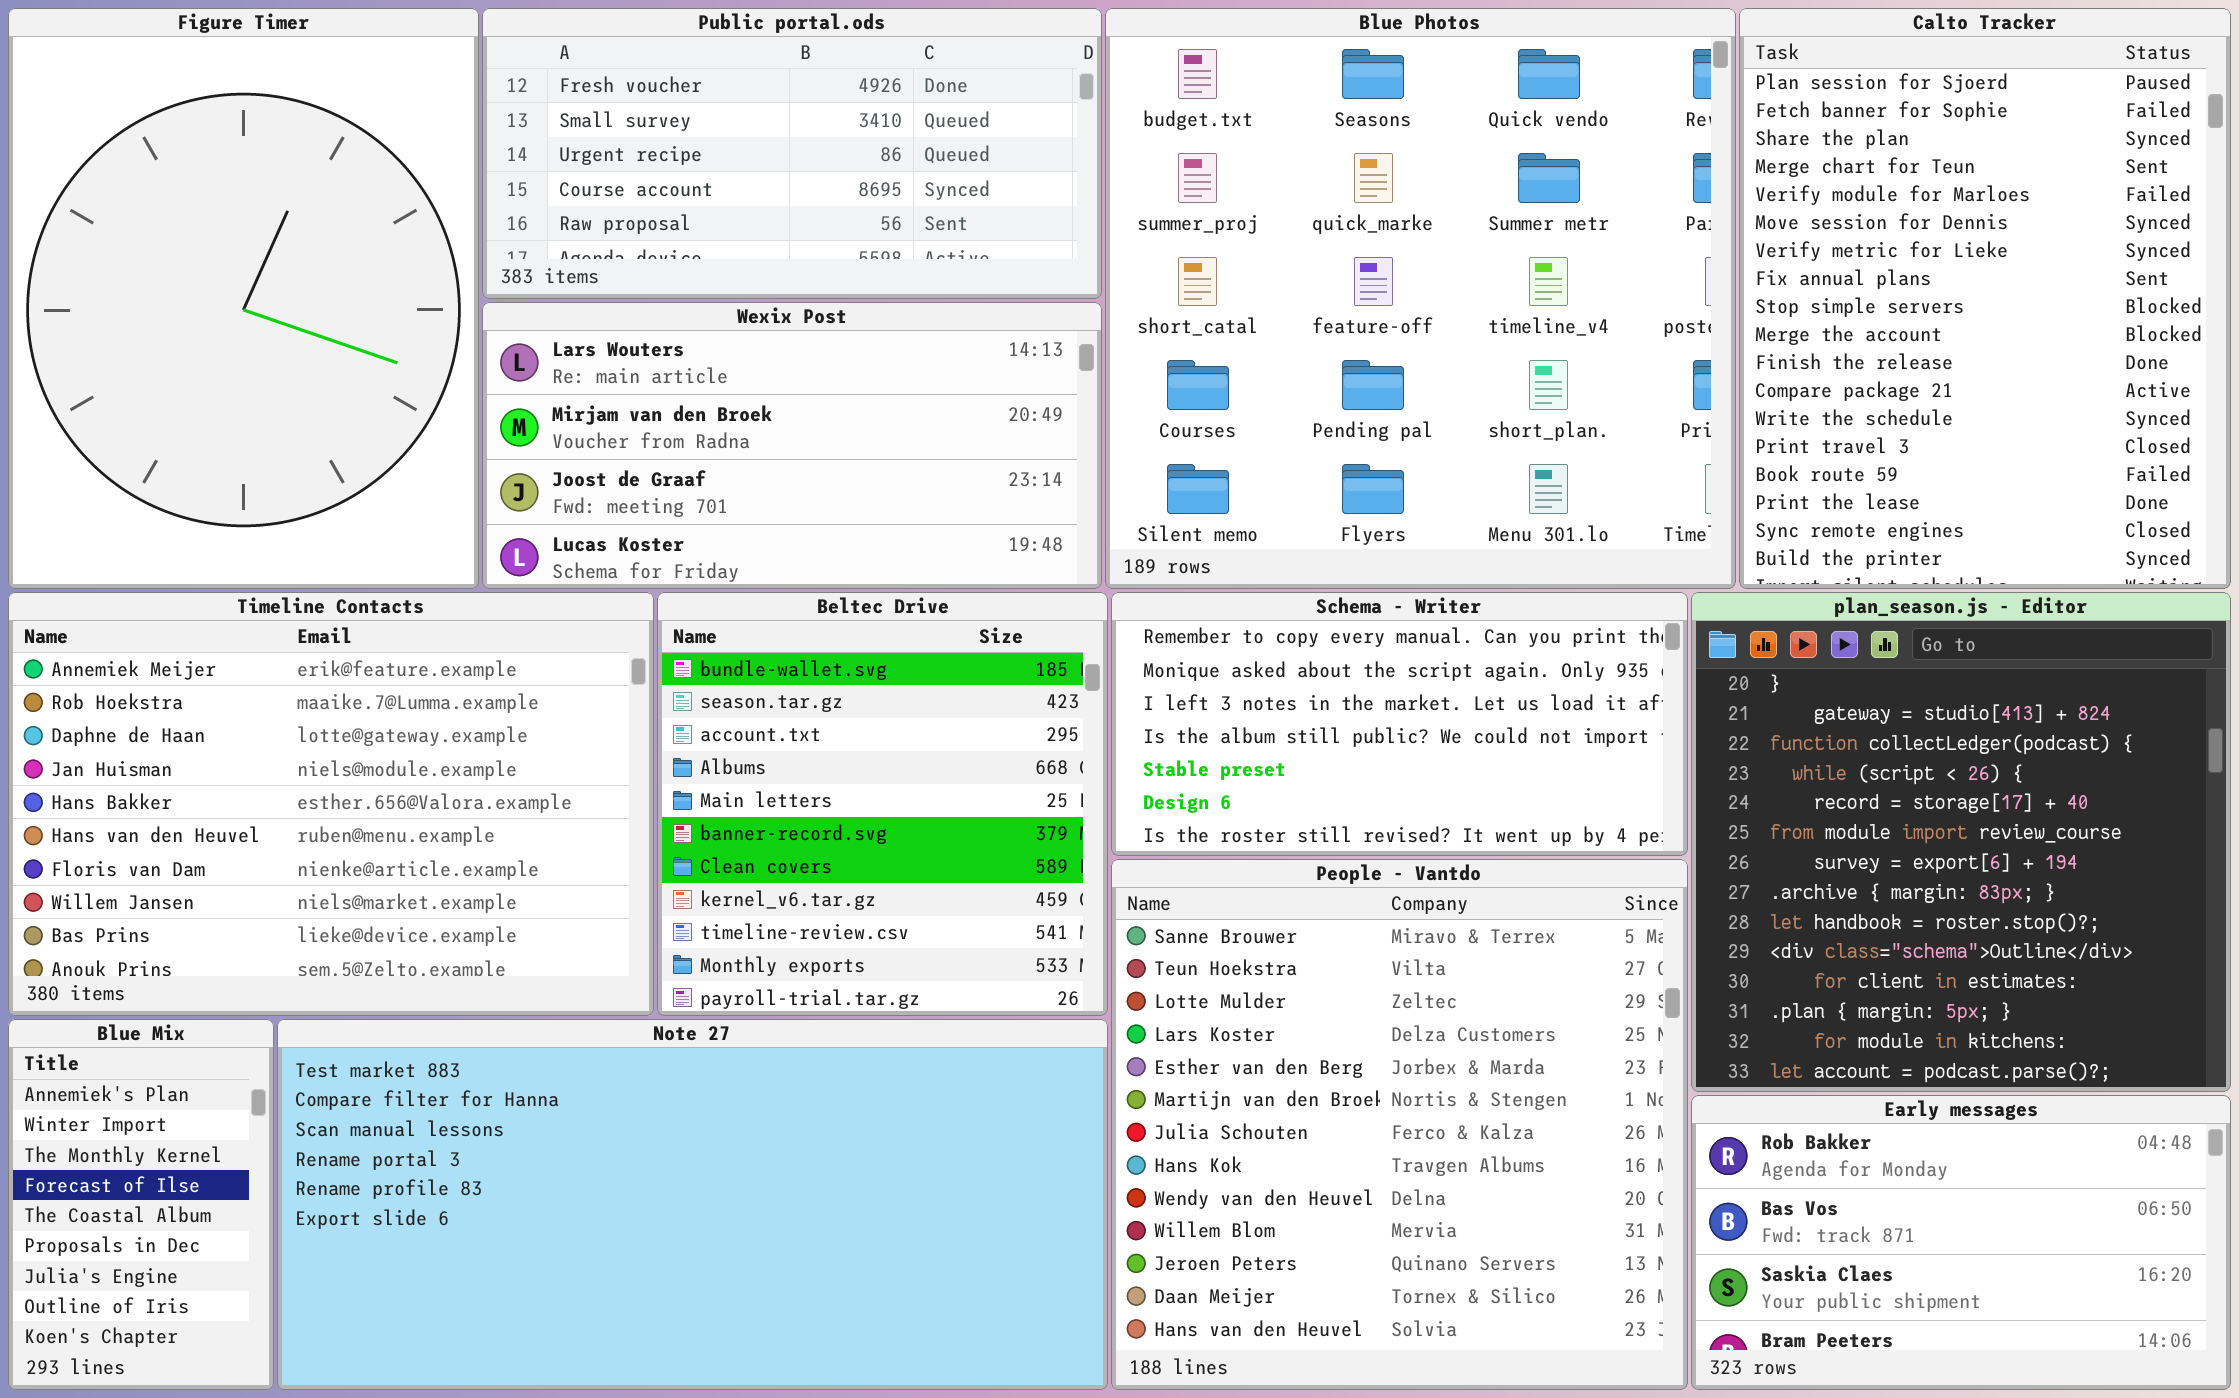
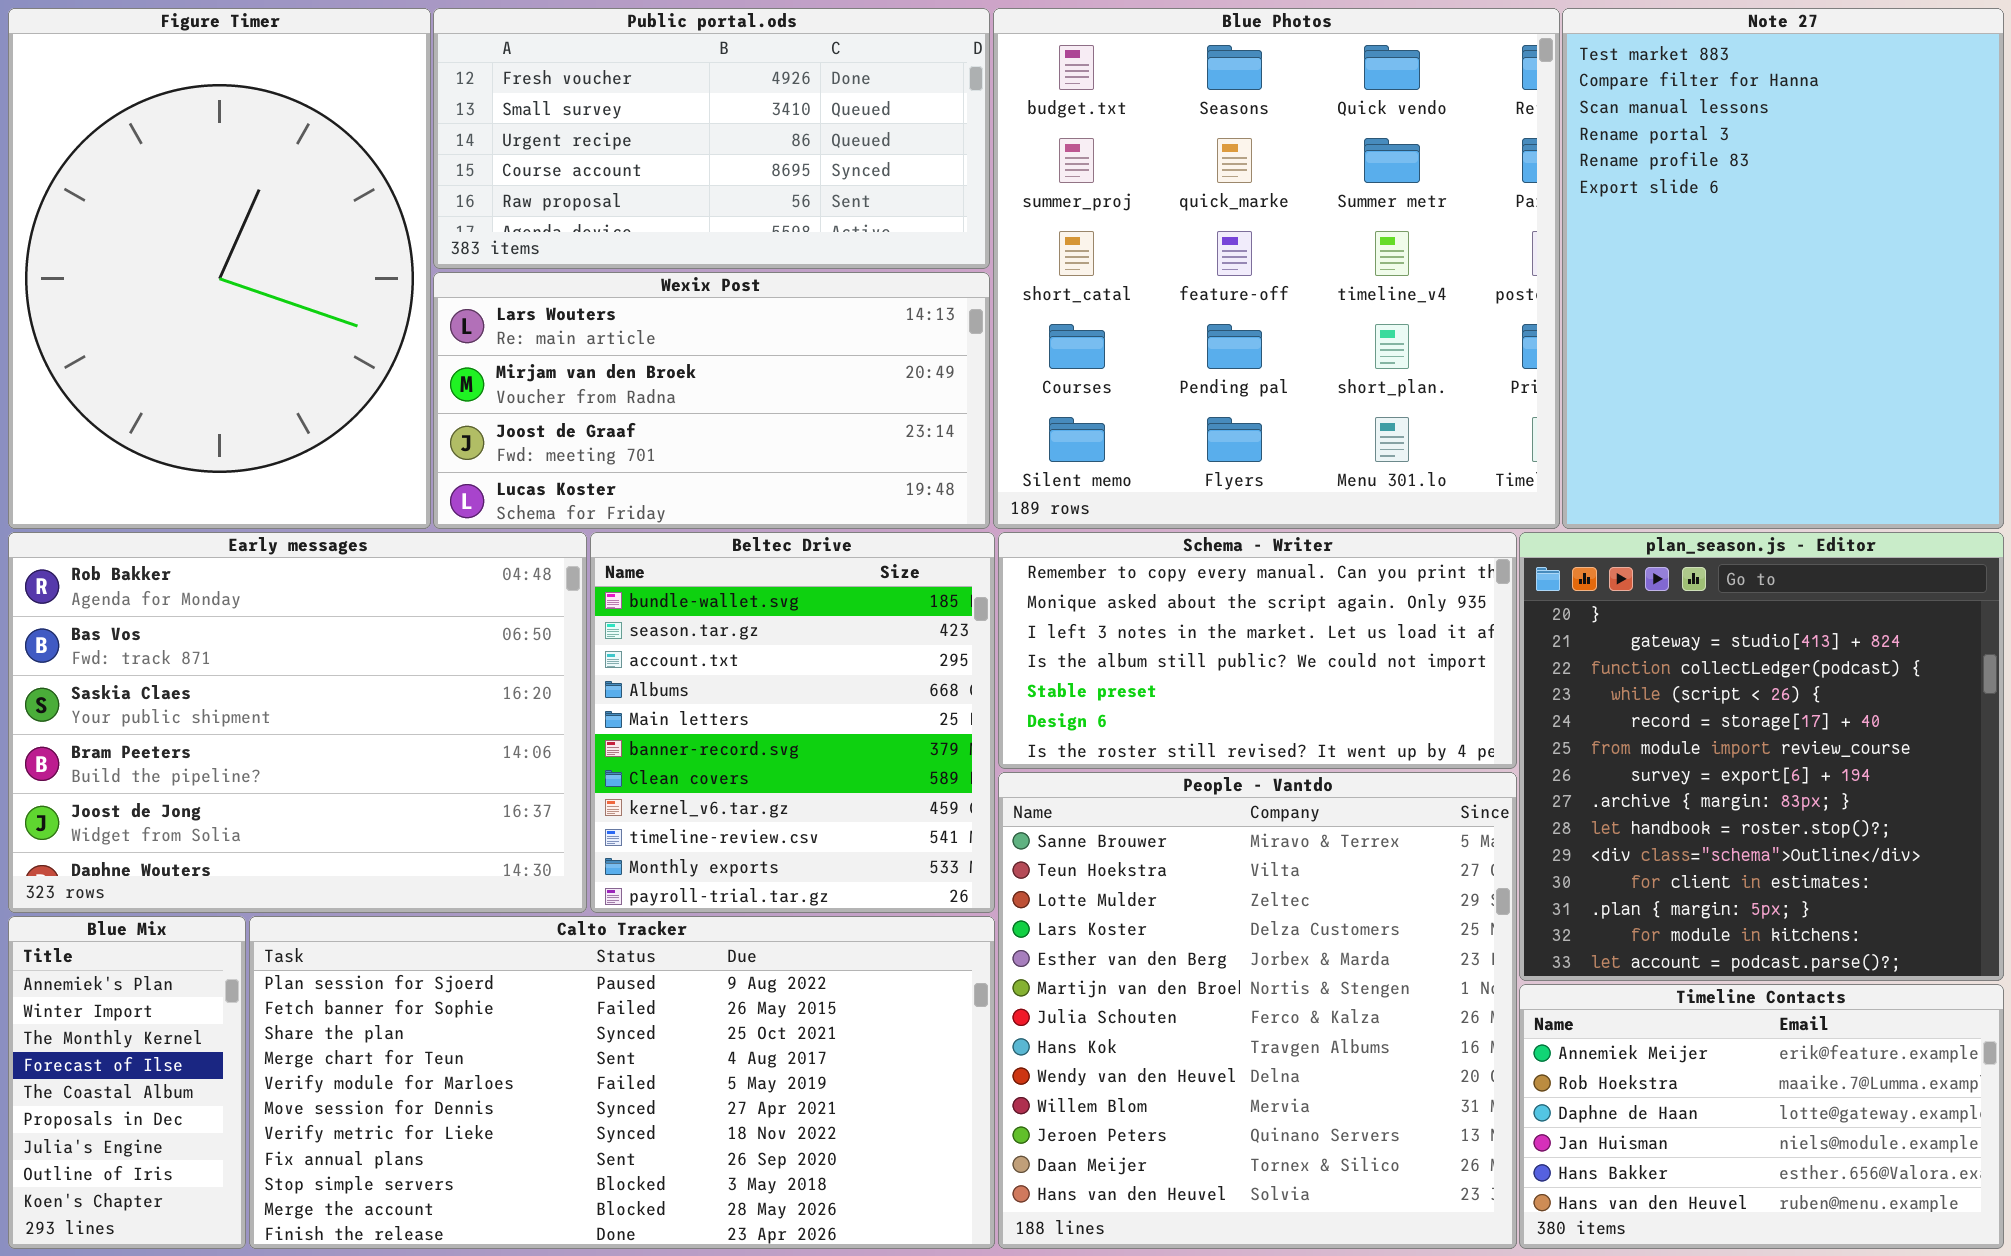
Calto Tracker: [1739,8,2231,589] -> [249,916,995,1249], moved, resized
Timeline Contacts: [8,592,654,1016] -> [1519,984,2004,1249], moved, resized
Note 27: [277,1019,1108,1390] -> [1562,8,2004,529], moved, resized
Early messages: [1691,1095,2231,1390] -> [8,532,587,913], moved, resized

